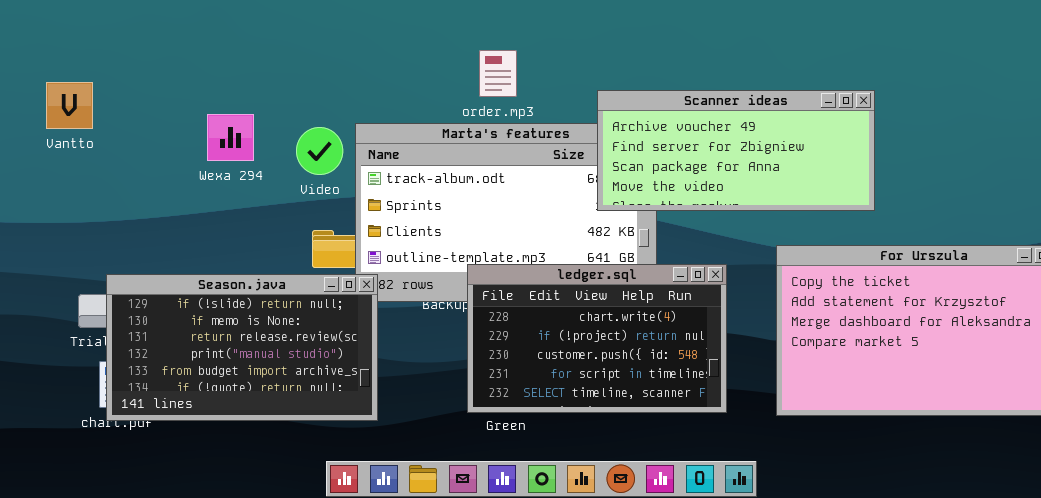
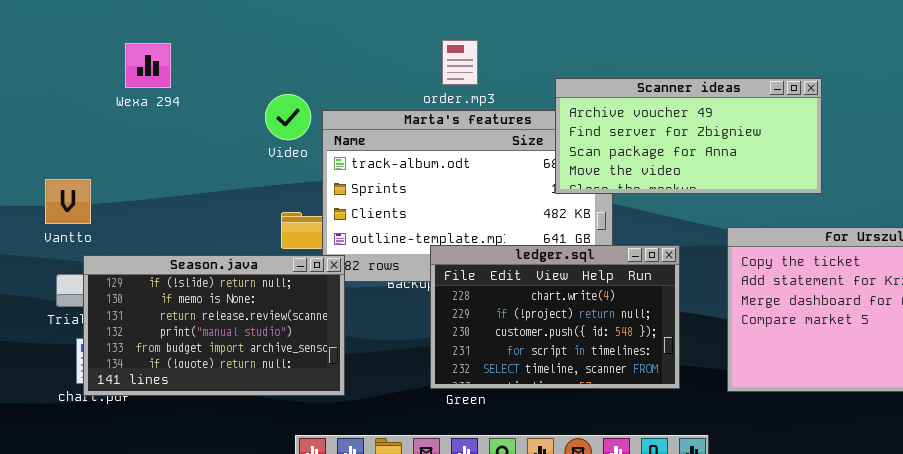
Vantto: [46,82,93,129] -> [45,179,91,224], moved
Wexa 294: [207,114,254,161] -> [125,43,171,88], moved
Video: [296,127,343,175] -> [265,94,311,140], moved

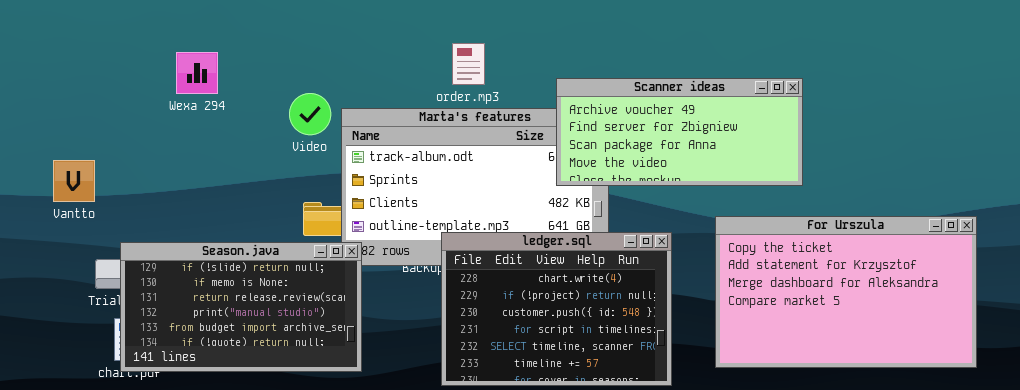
Wexa 294: [125,43,171,88] -> [176,52,218,94], moved
Vantto: [45,179,91,224] -> [53,160,95,202], moved
ledger.sql: [430,245,680,389] -> [441,232,672,386], resized

